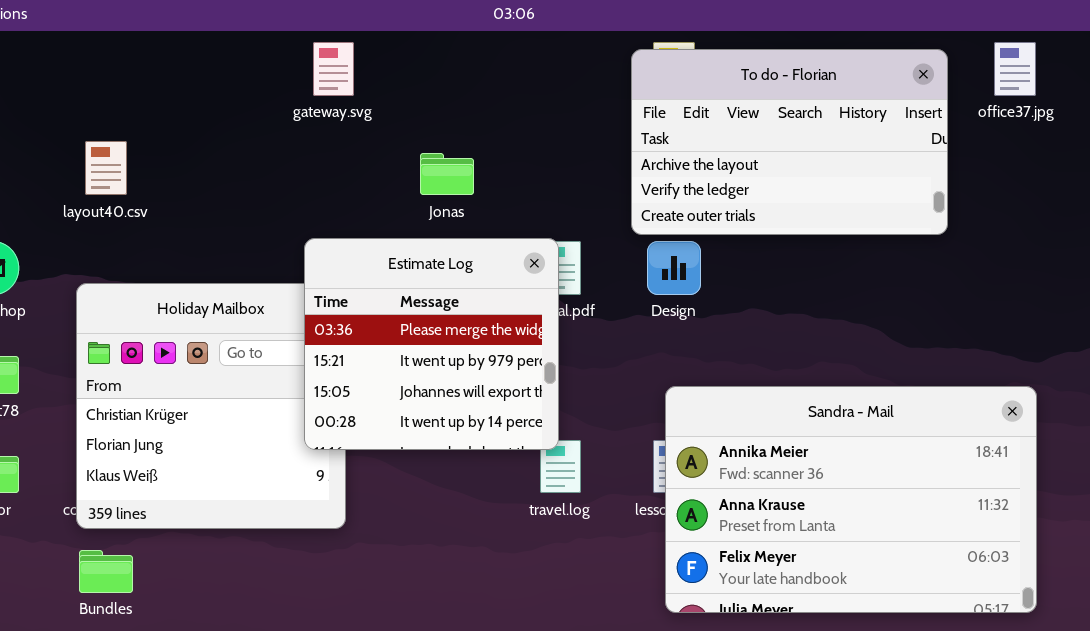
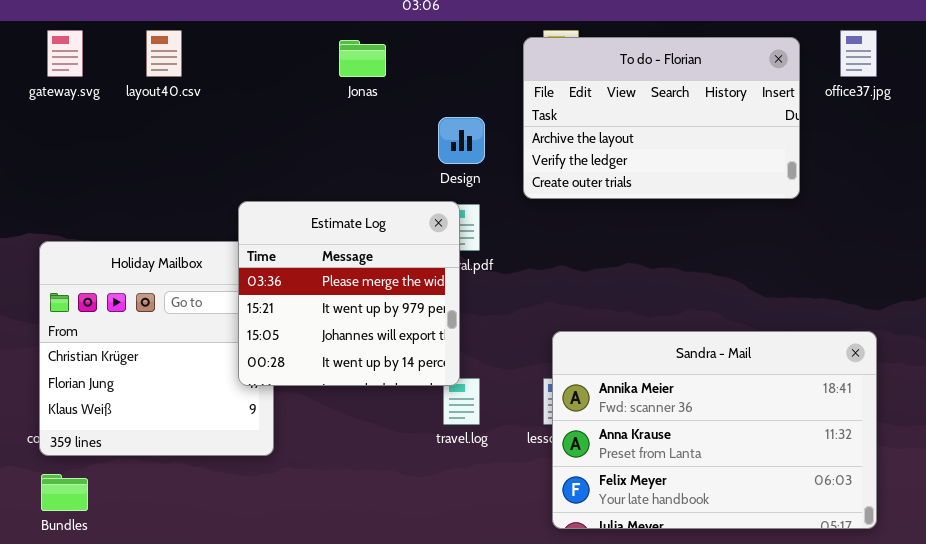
gateway.svg: [313,42,354,96] -> [47,30,83,77], moved
layout40.csv: [85,141,127,195] -> [146,30,182,77], moved
Jonas: [420,153,474,195] -> [339,40,386,77], moved
Design: [647,241,701,295] -> [438,117,485,164], moved

